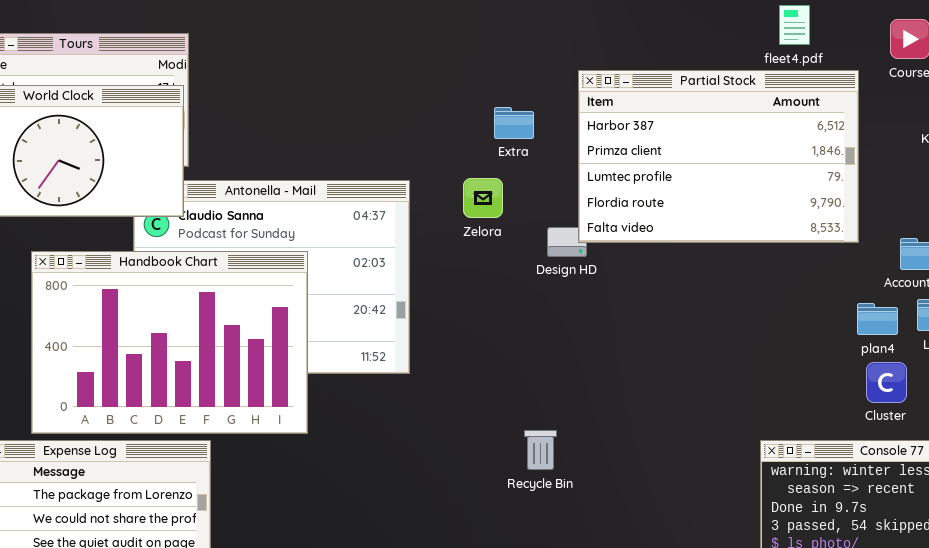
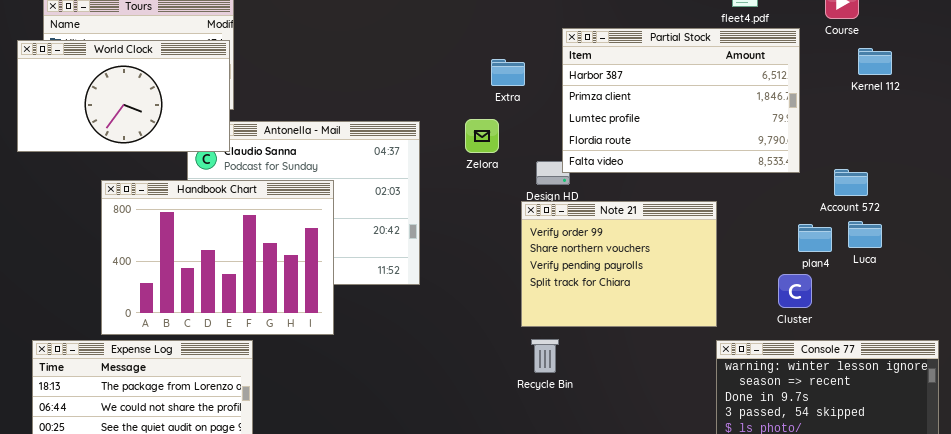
Note 21: none -> [521,201,717,327], opened
Cluster: [866,362,907,403] -> [778,274,812,308], moved
Recycle Bin: [524,430,557,470] -> [531,339,559,373], moved

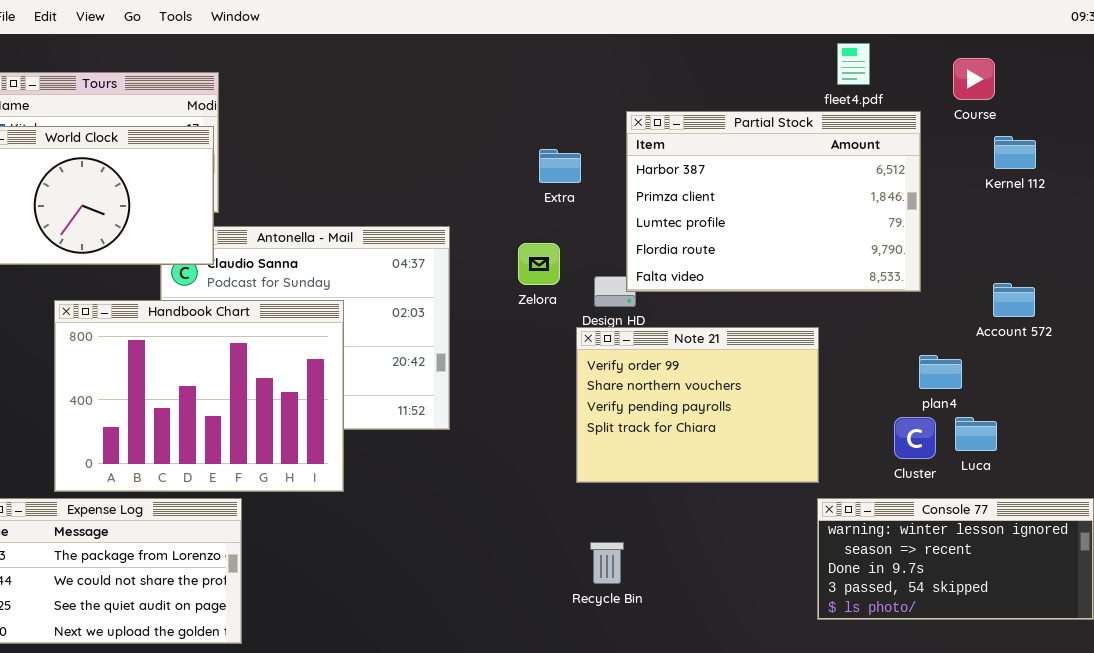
Zelora: [465,119,499,153] -> [518,243,560,285], moved
Account 572: [834,169,868,196] -> [993,283,1035,317], moved
Luca: [848,221,882,248] -> [955,417,997,451], moved
Recycle Bin: [531,339,559,373] -> [590,542,624,584], moved

